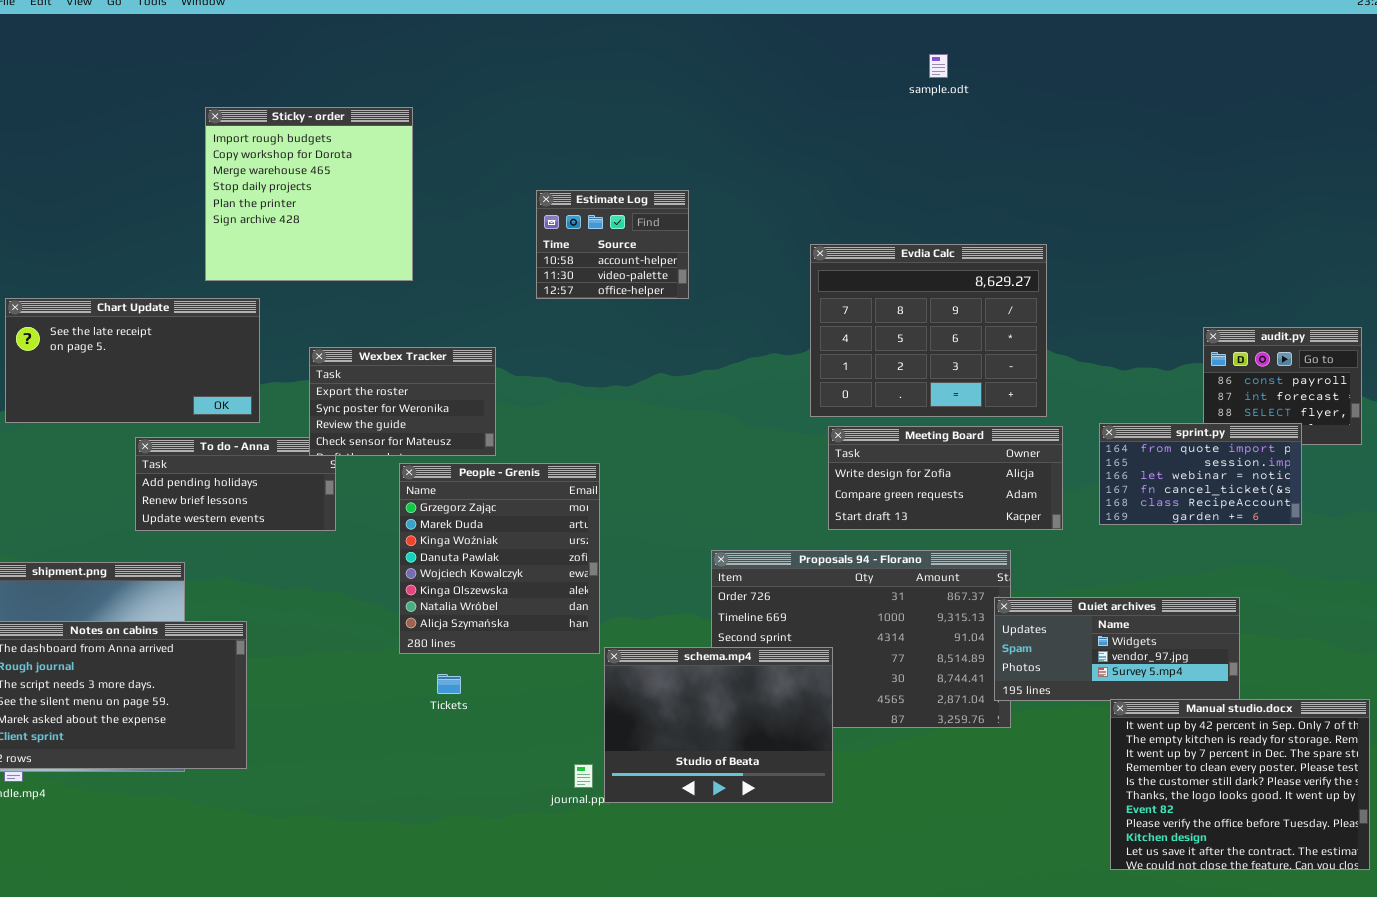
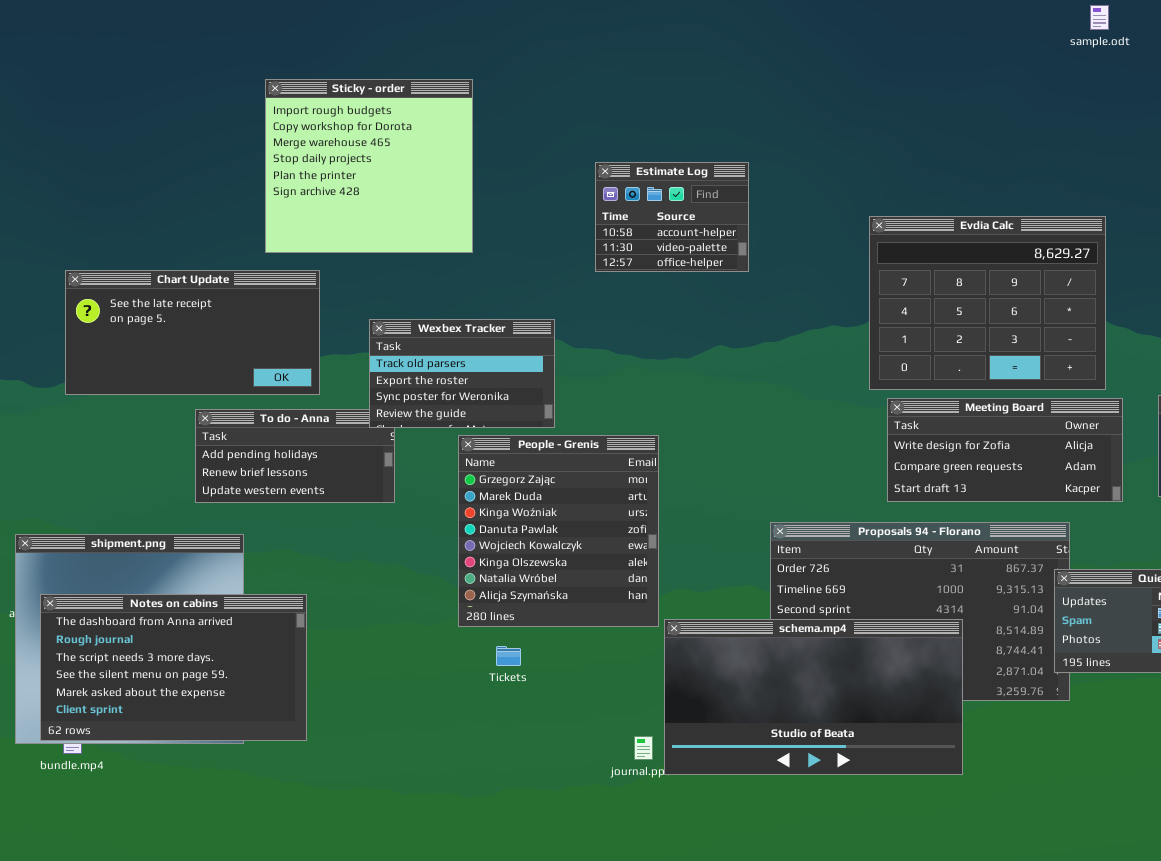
sample.odt: [929,54,948,78] -> [1090,5,1109,30], moved
Wexbex Tracker: [309,347,496,456] -> [369,319,555,428], scrolled up 1 row
schema.mp4: [604,647,833,803] -> [664,619,963,775], resized

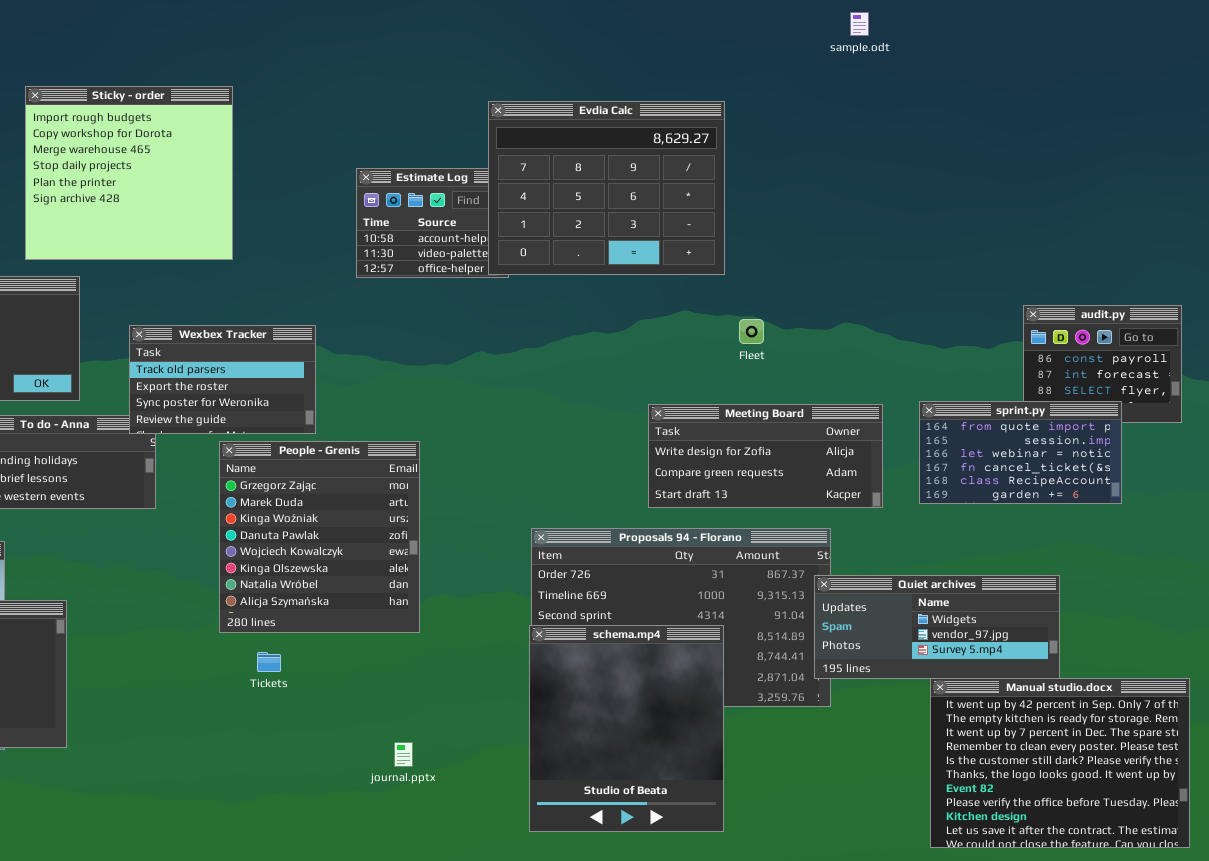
Evdia Calc: [869,216,1106,390] -> [488,101,725,275], moved
schema.mp4: [664,619,963,775] -> [529,625,724,832], resized

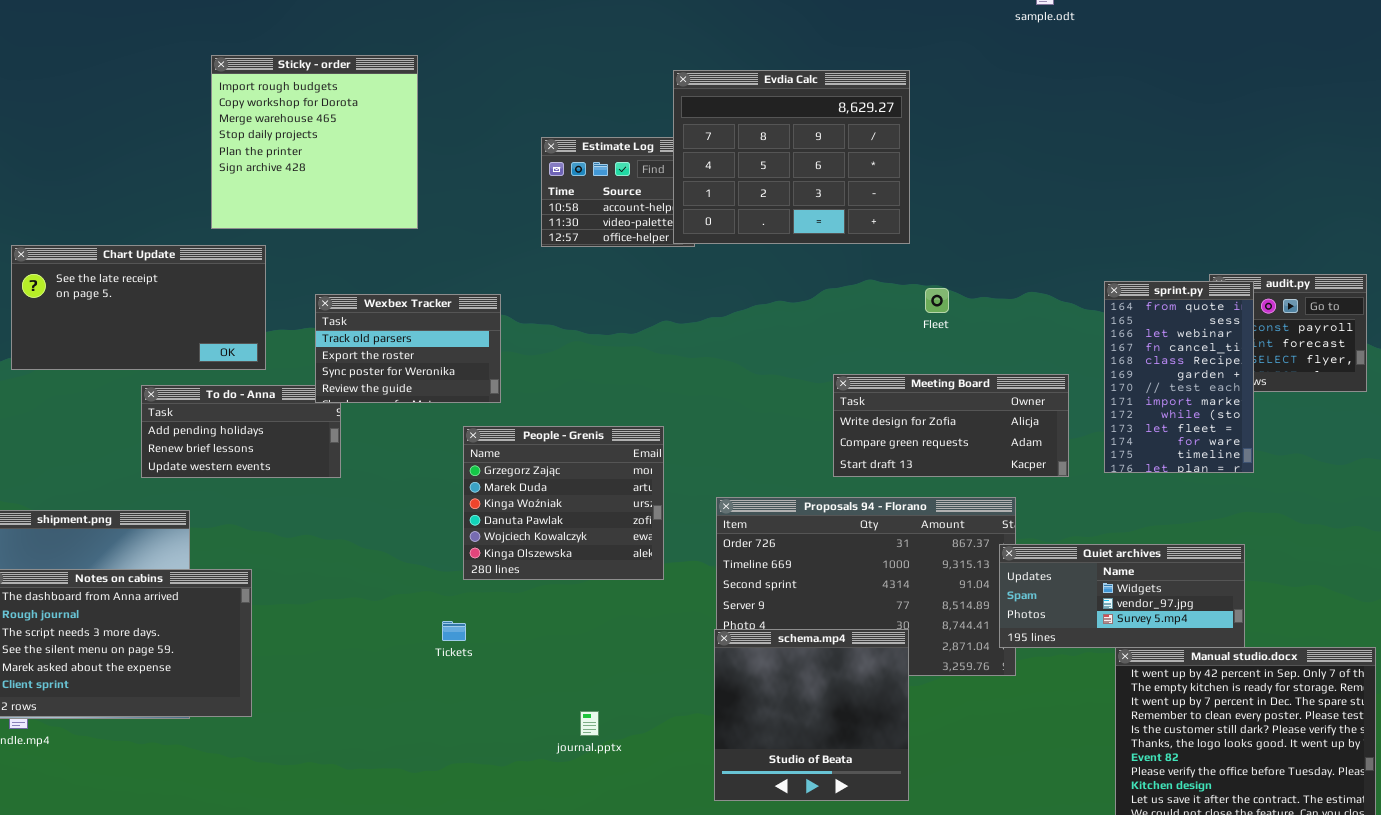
sprint.py: [919,401,1122,504] -> [1104,281,1254,473], resized
People - Grenis: [219,441,420,633] -> [463,426,664,580], moved, resized
schema.mp4: [529,625,724,832] -> [714,629,909,801], resized

